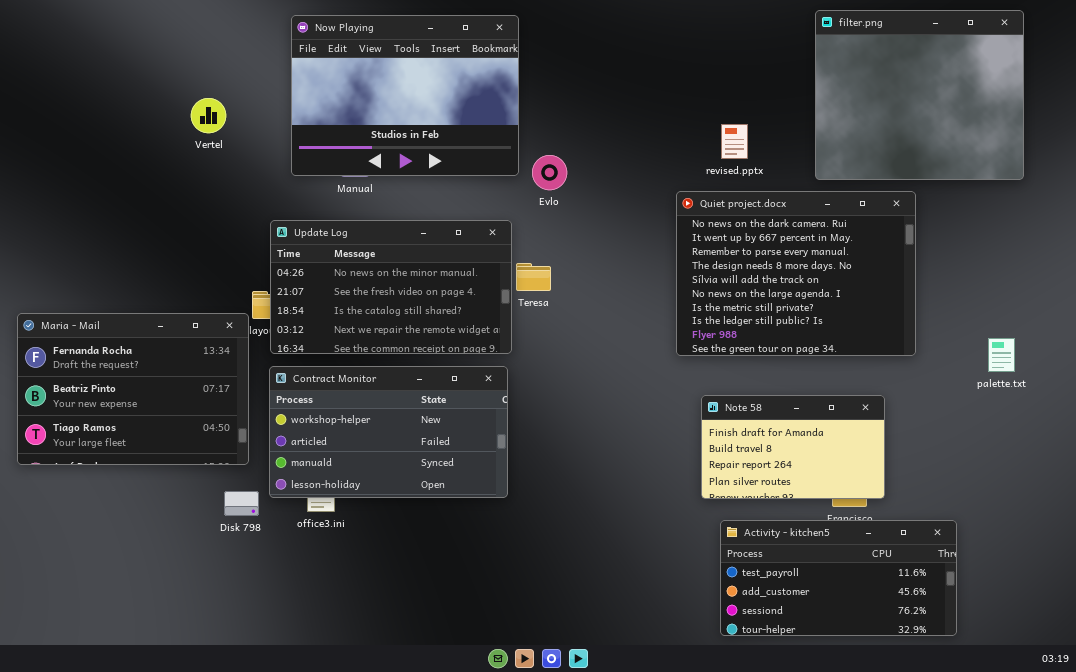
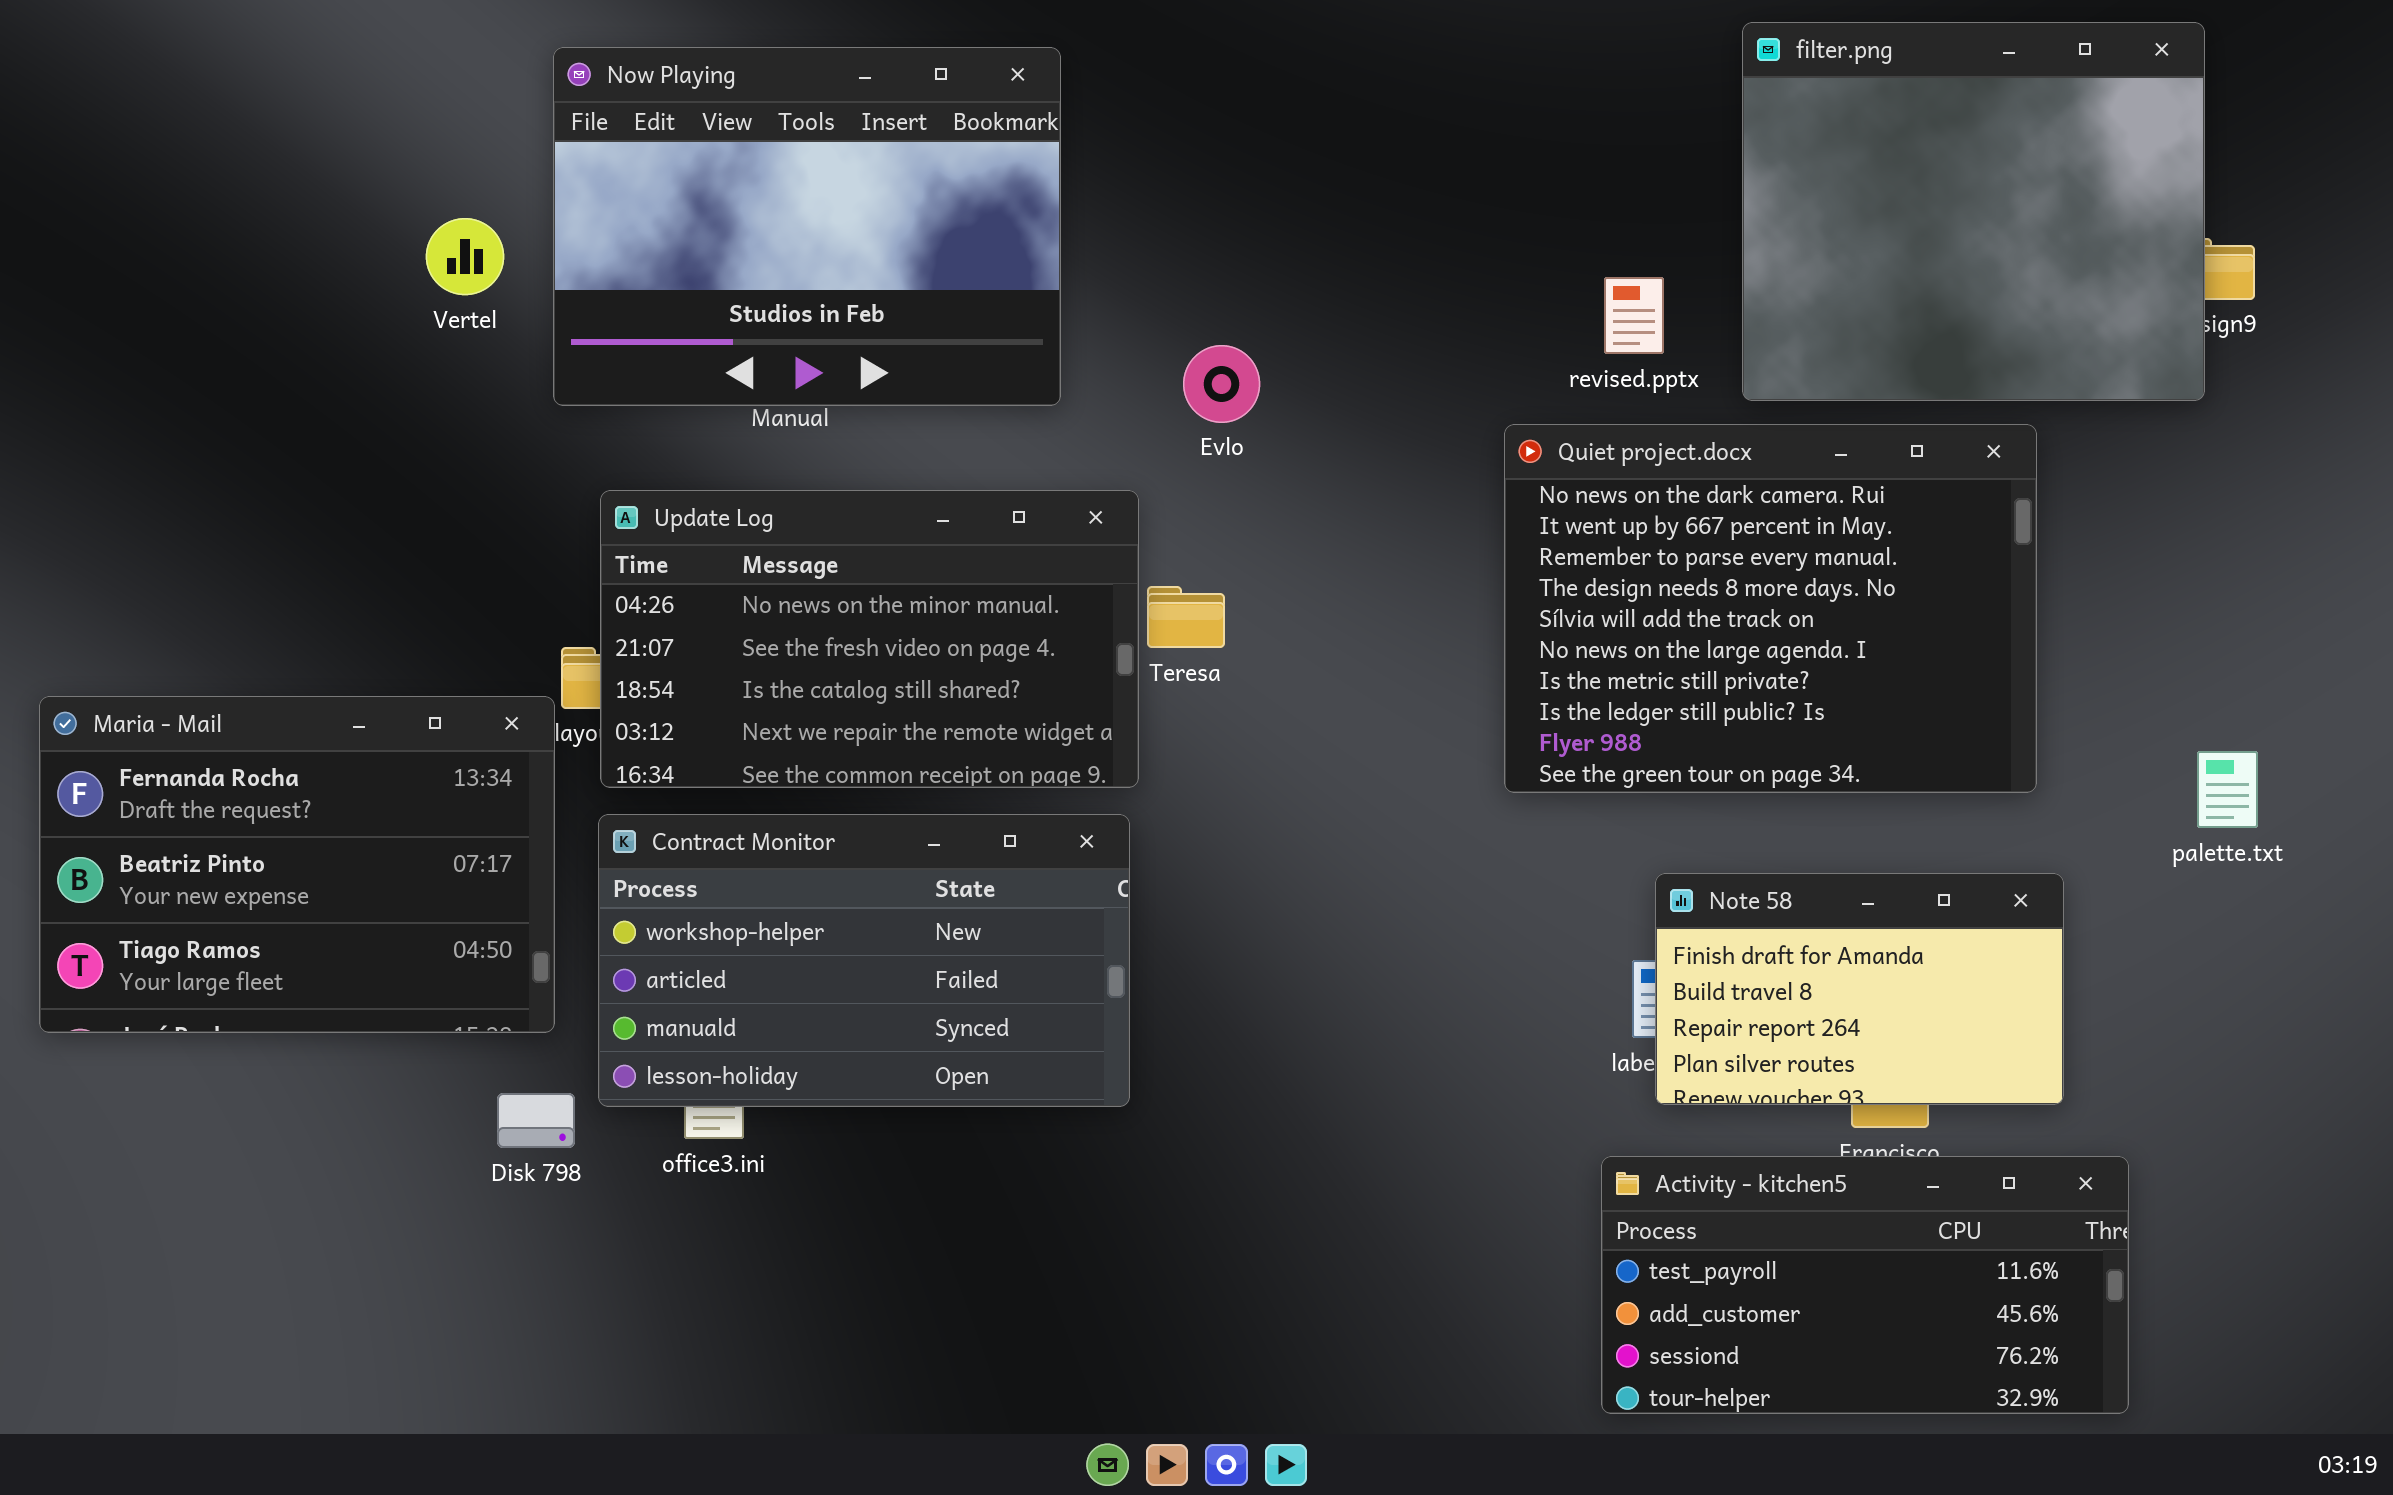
filter.png: [815,10,1024,180] -> [1742,22,2205,401], moved
Now Playing: [291,15,519,176] -> [553,47,1061,406], moved
Note 58: [701,395,885,499] -> [1655,873,2064,1105], moved

